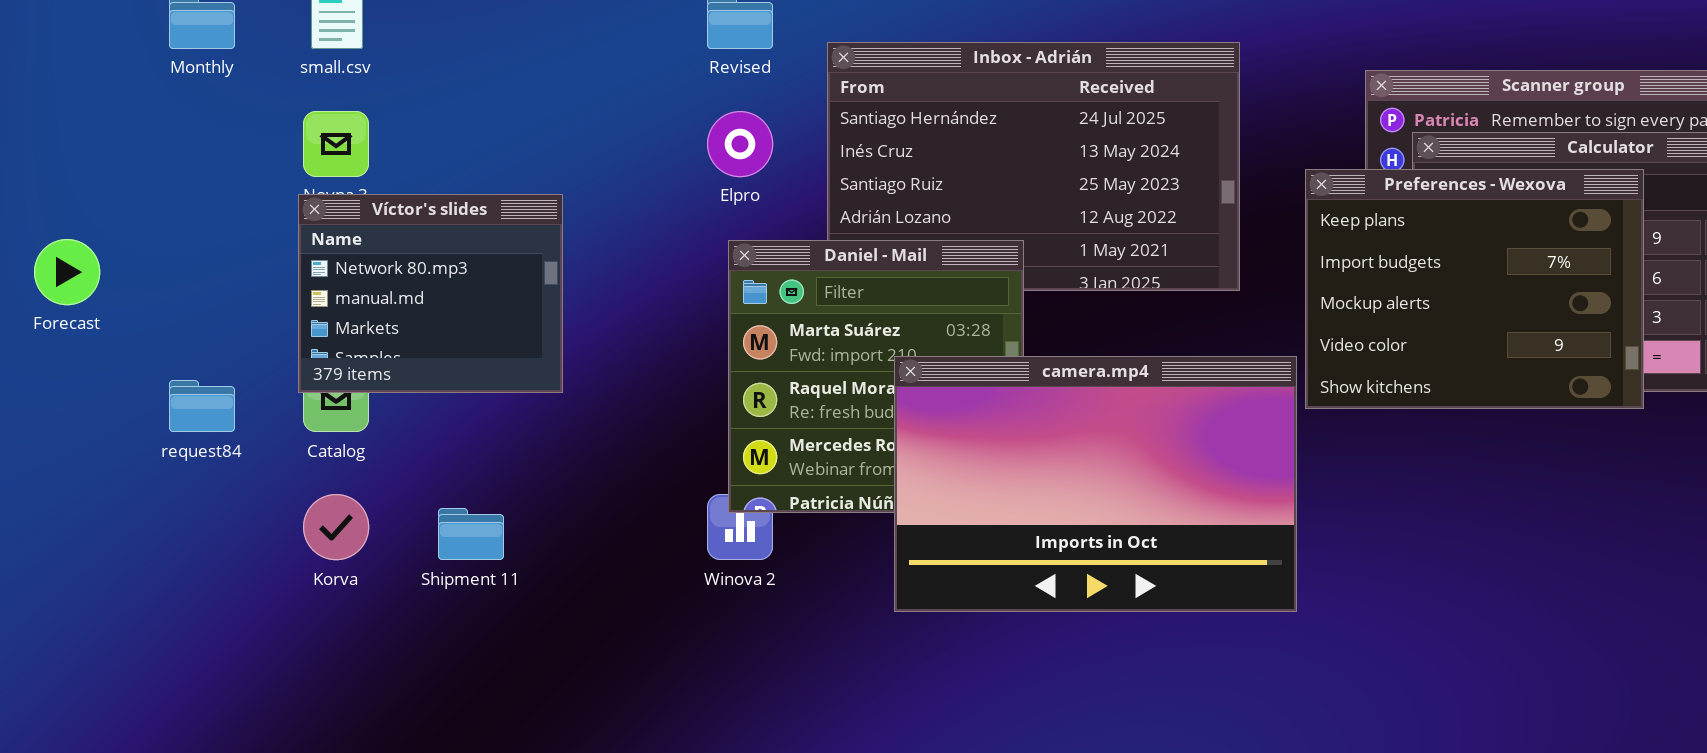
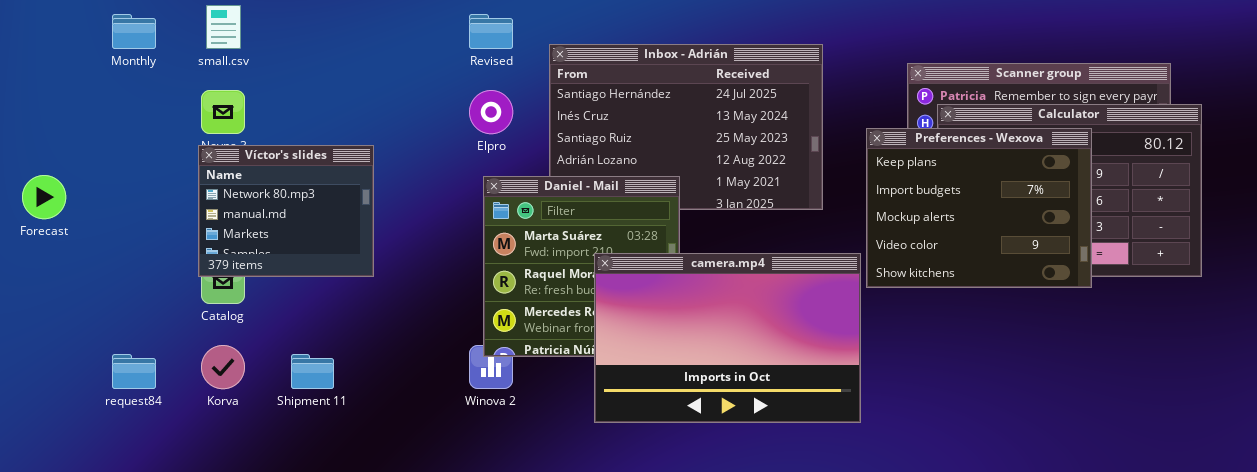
request84: [169,380,235,432] -> [112,354,156,389], moved

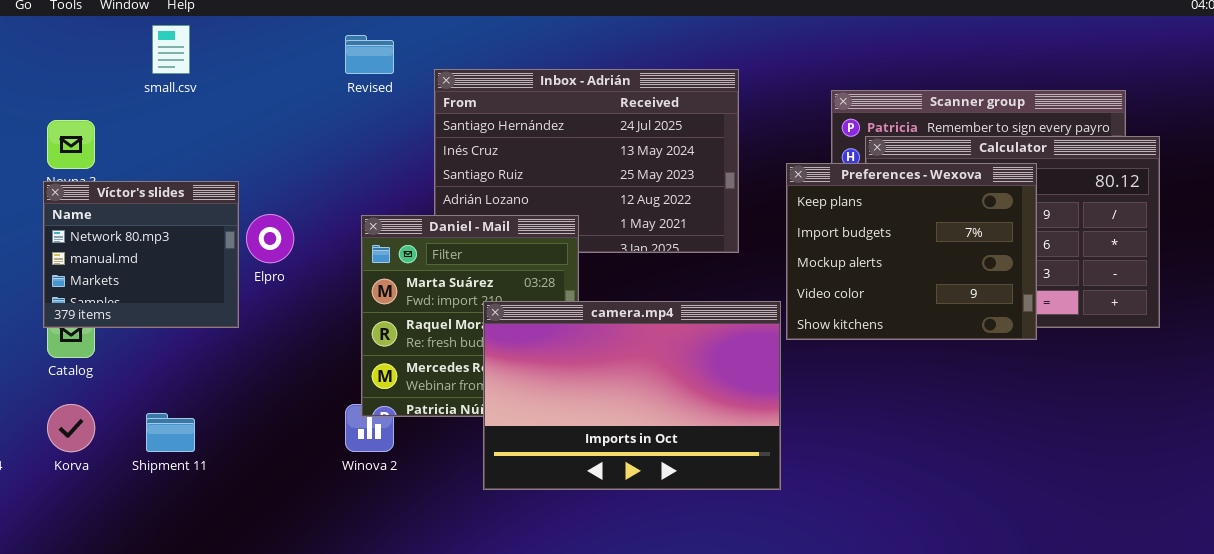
small.csv: [206,5,241,49] -> [152,25,190,74], moved
Elpro: [469,90,513,134] -> [246,214,294,263], moved

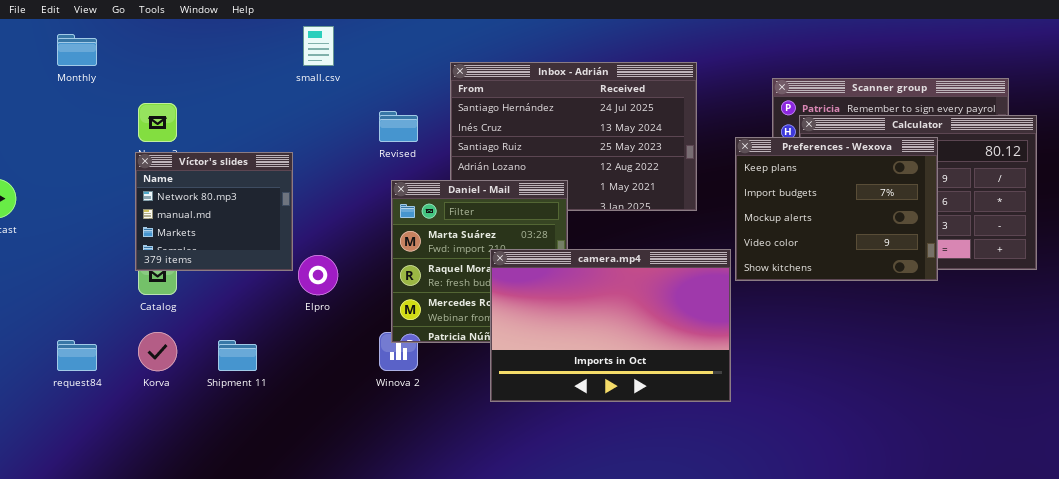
small.csv: [152,25,190,74] -> [303,26,334,66], moved
Revised: [345,35,394,74] -> [379,111,418,142], moved
Elpro: [246,214,294,263] -> [298,255,338,295], moved

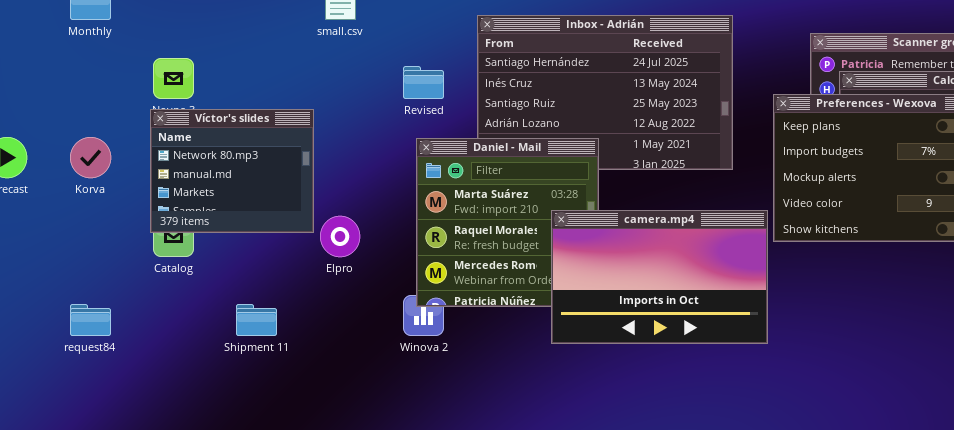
camera.mp4: [490,249,731,402] -> [551,210,768,344], resized
Korva: [138,332,177,371] -> [70,137,111,178], moved

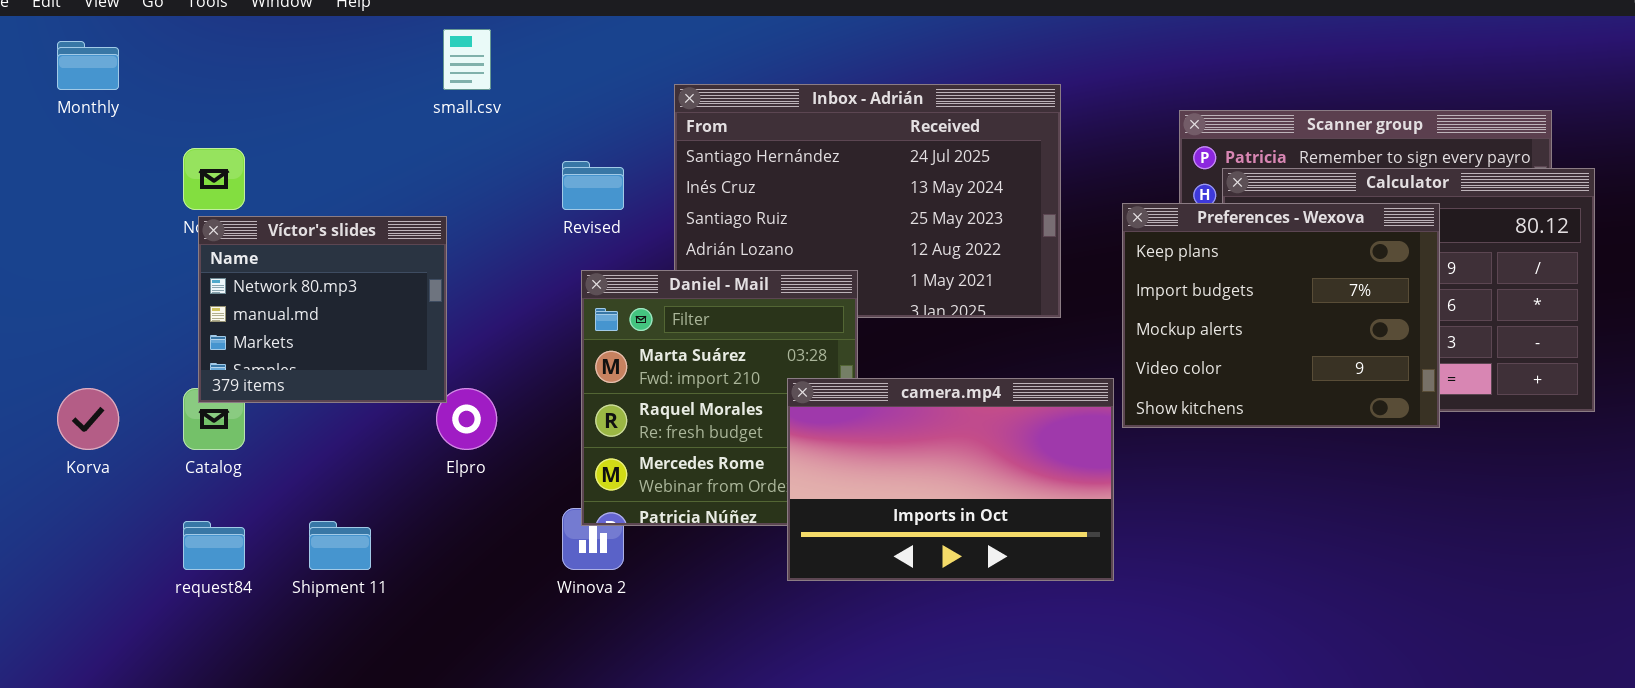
Víctor's slides: [150,109,314,233] -> [198,216,447,403], moved
Korva: [70,137,111,178] -> [57,388,119,450], moved
request84: [70,304,111,336] -> [183,521,245,570], moved

